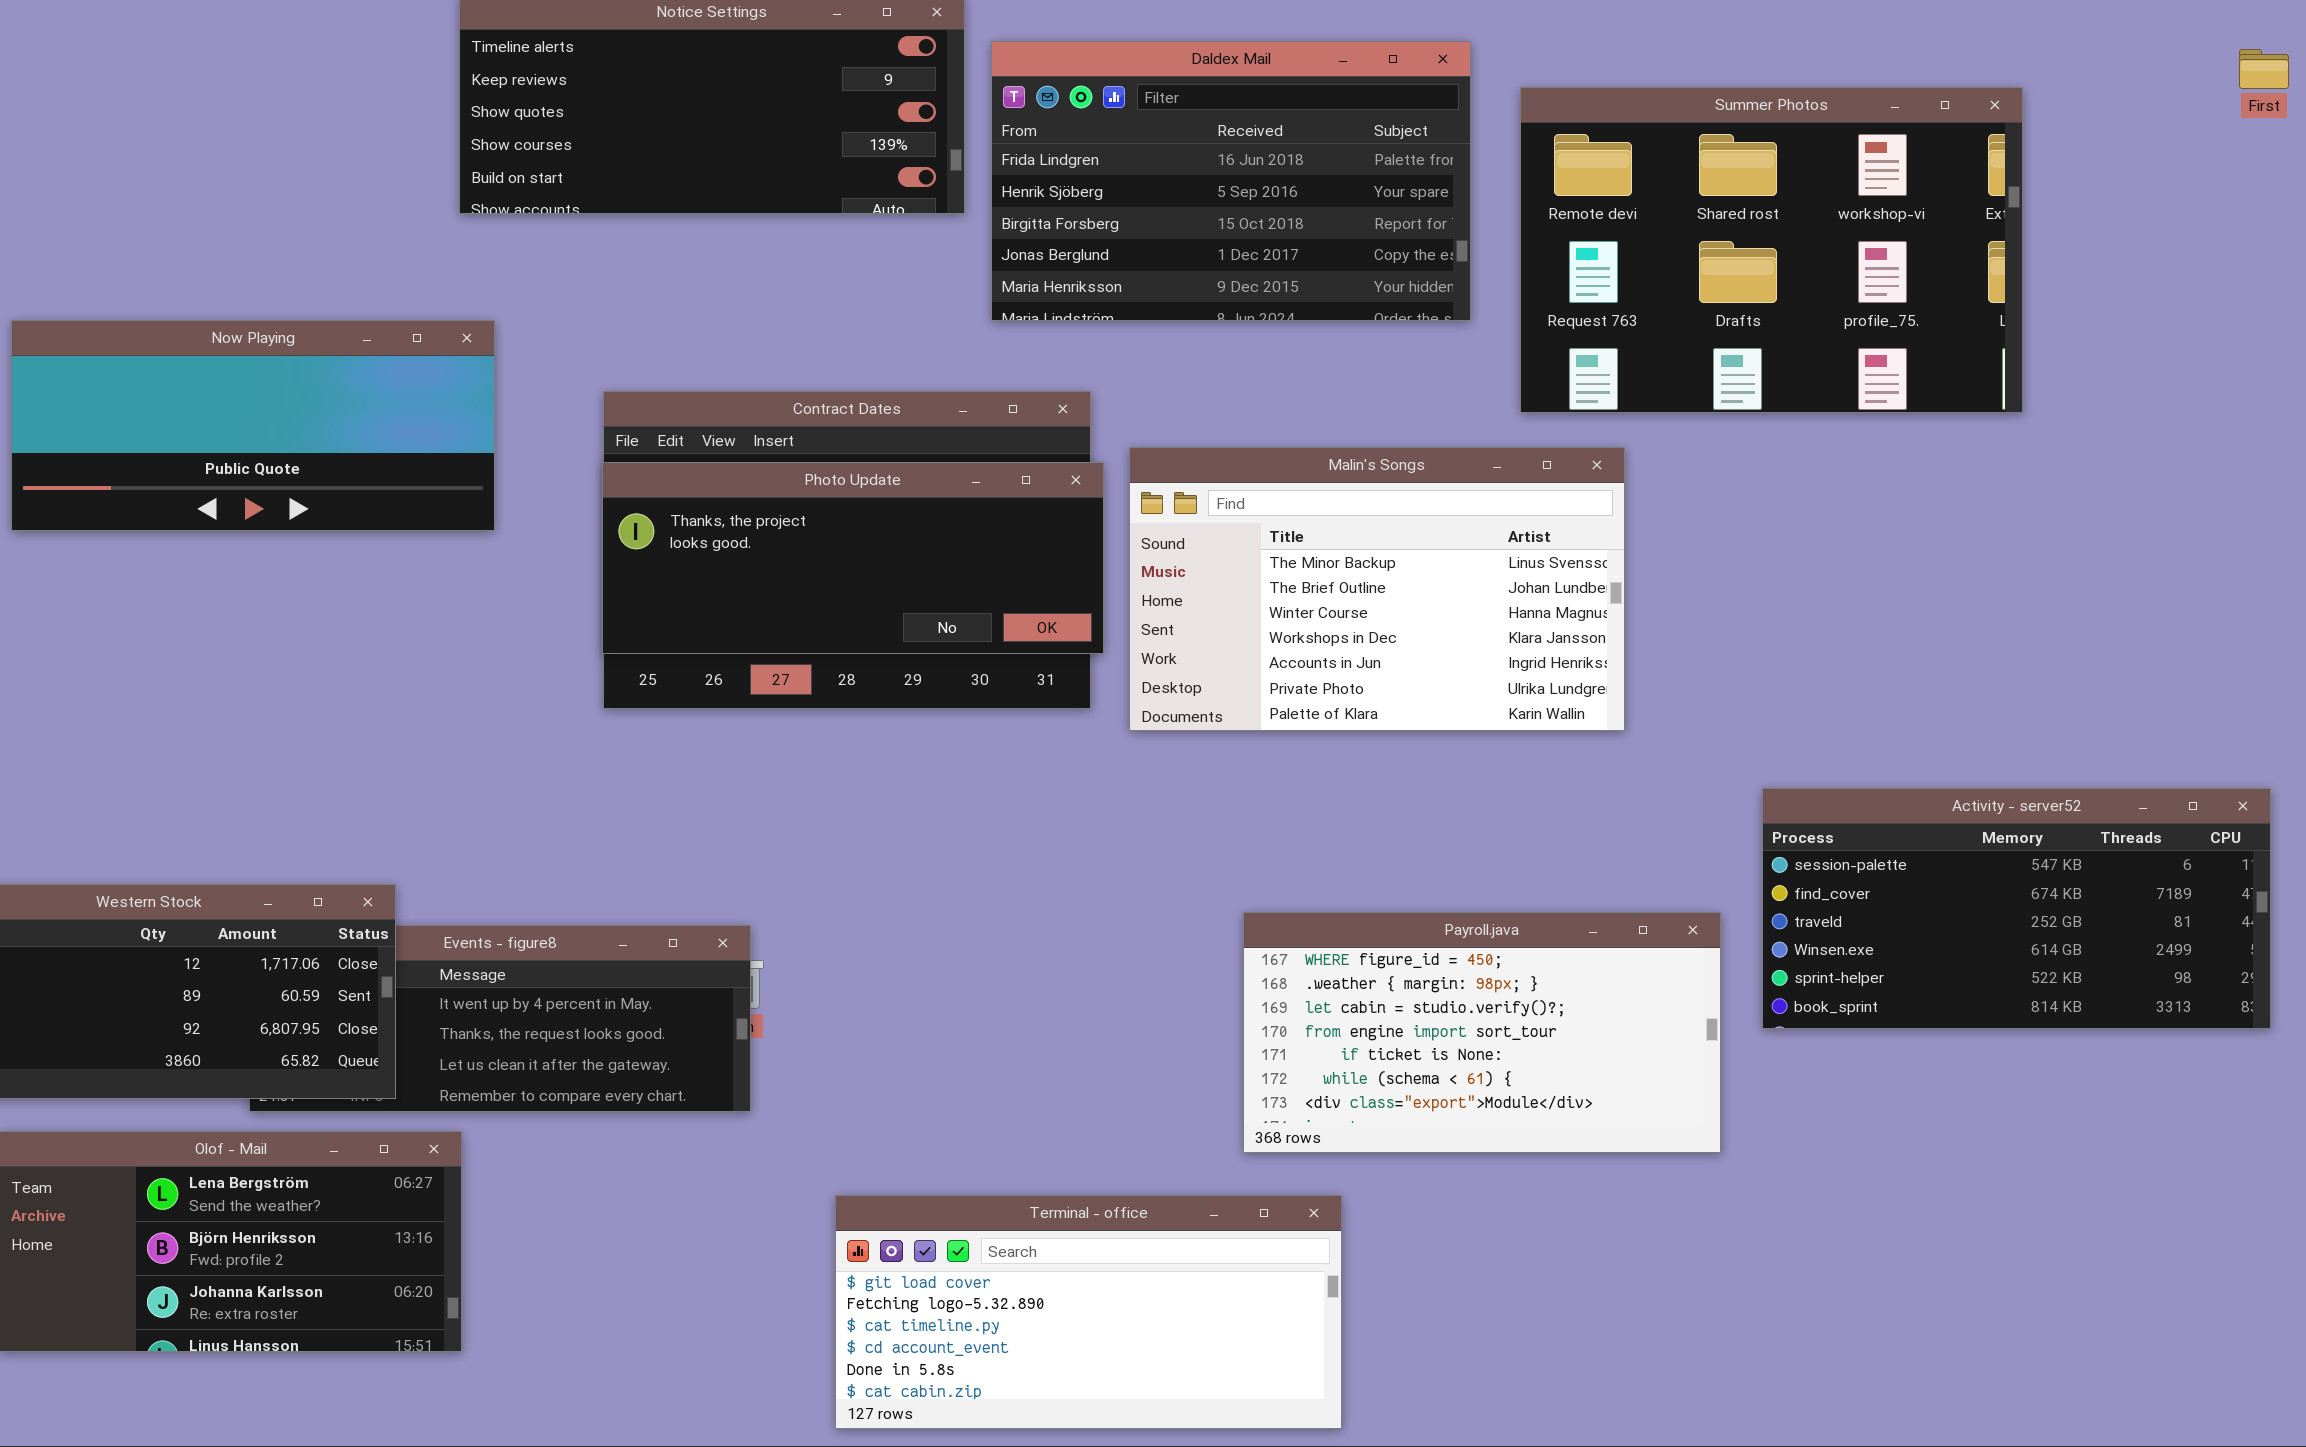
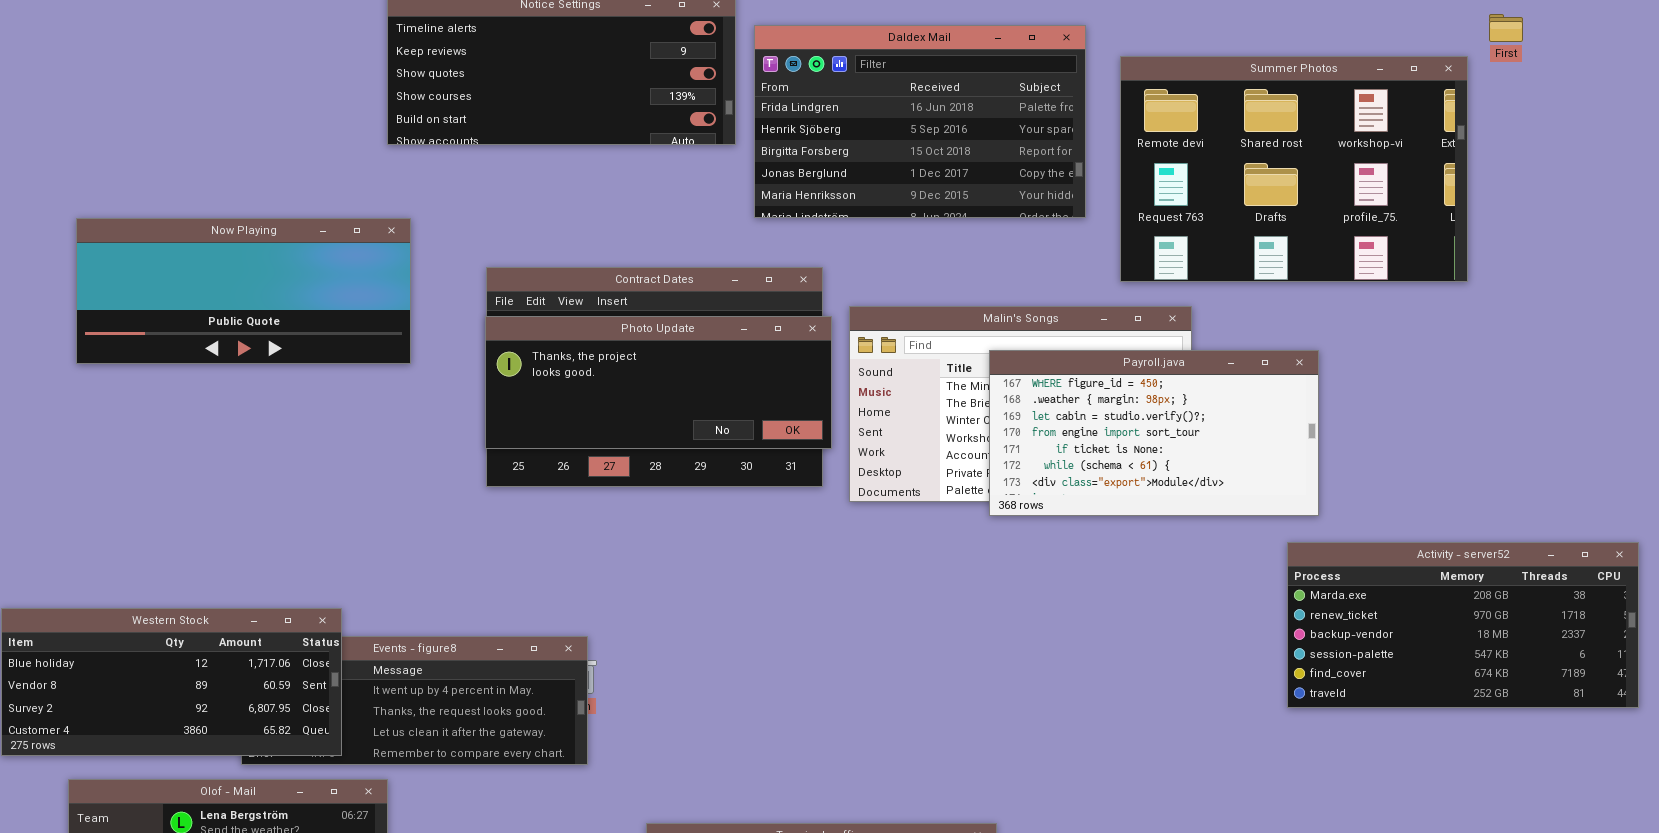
First: [2239,49,2289,89] -> [1489,14,1523,42], moved
Activity - server52: [1762,788,2271,1029] -> [1287,542,1639,708], scrolled up 3 rows
Payroll.java: [1243,912,1721,1153] -> [989,350,1319,516], moved

